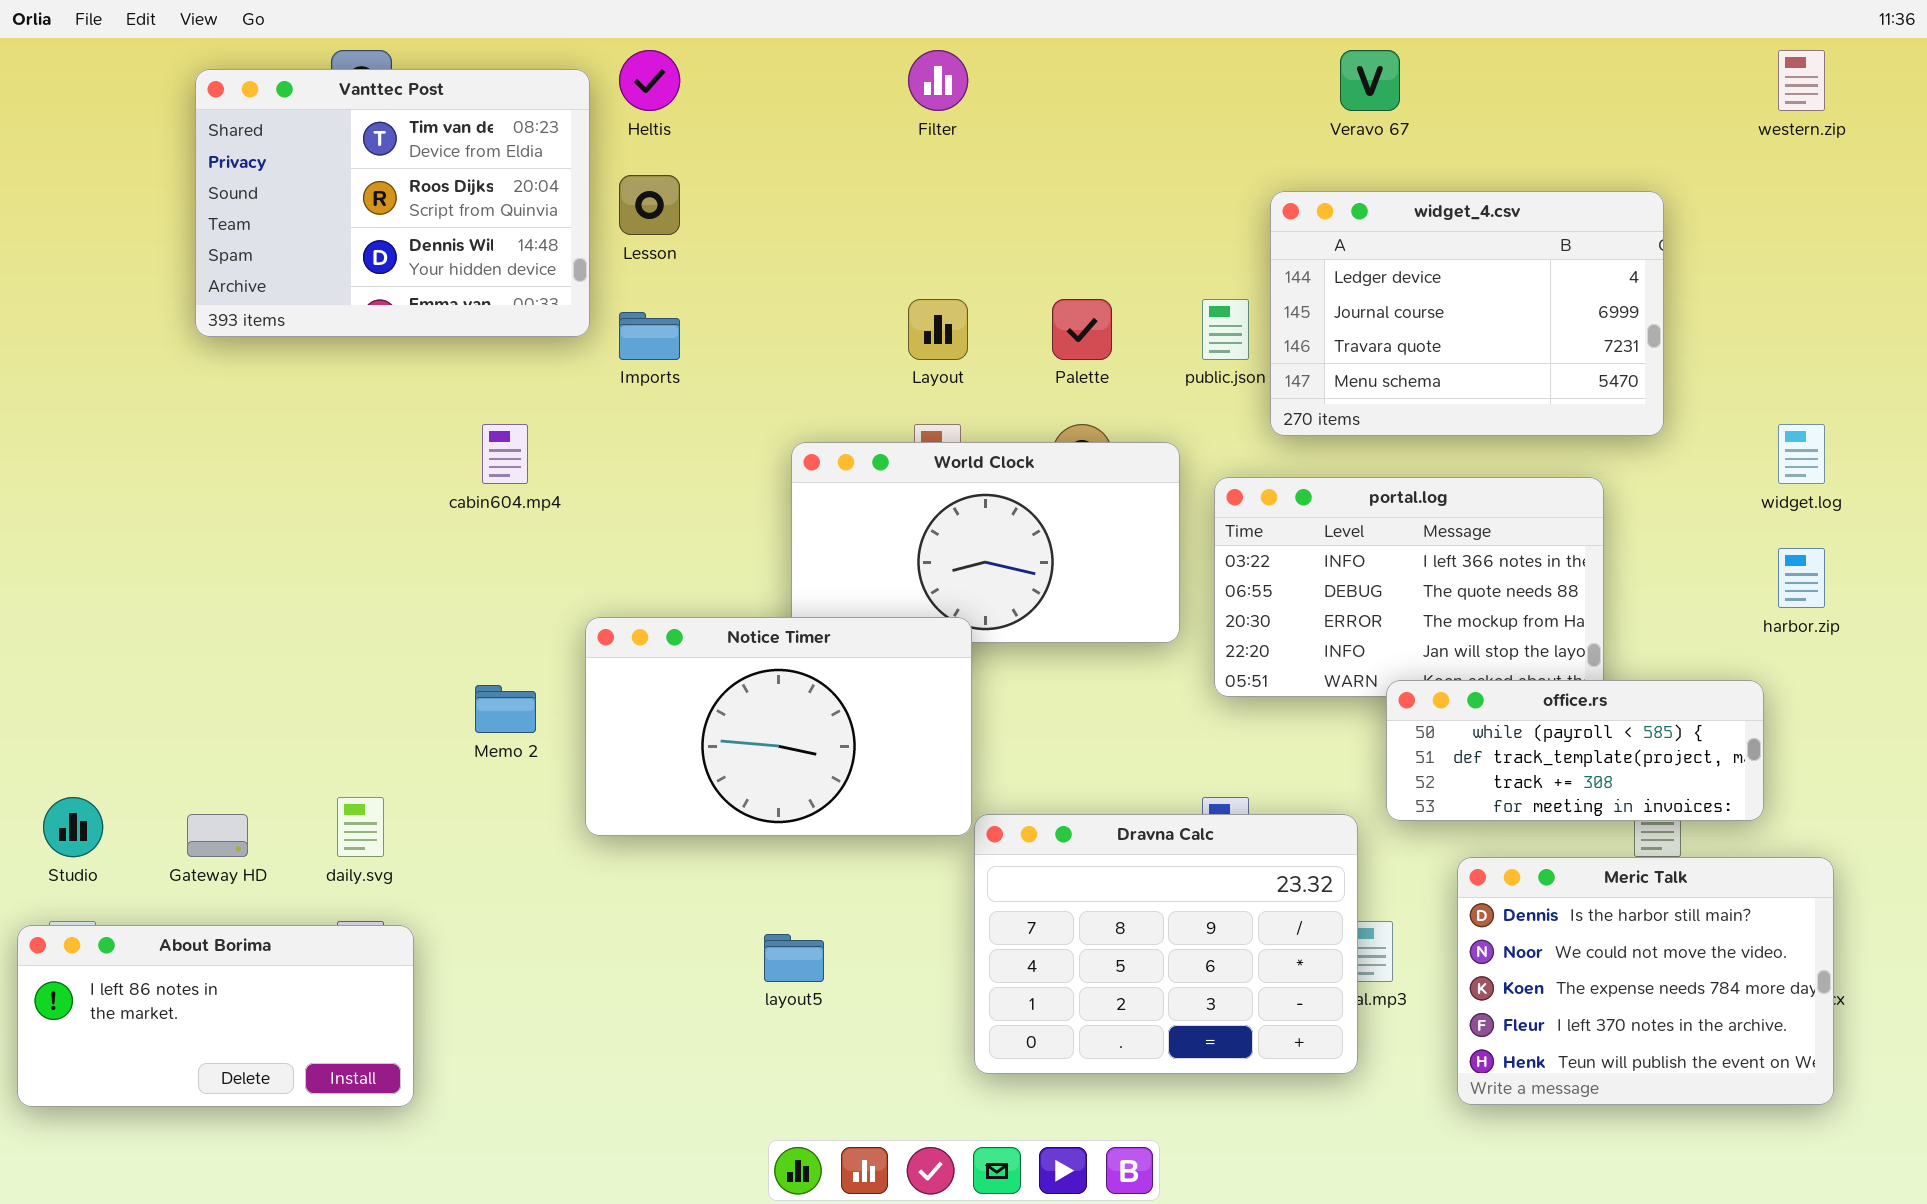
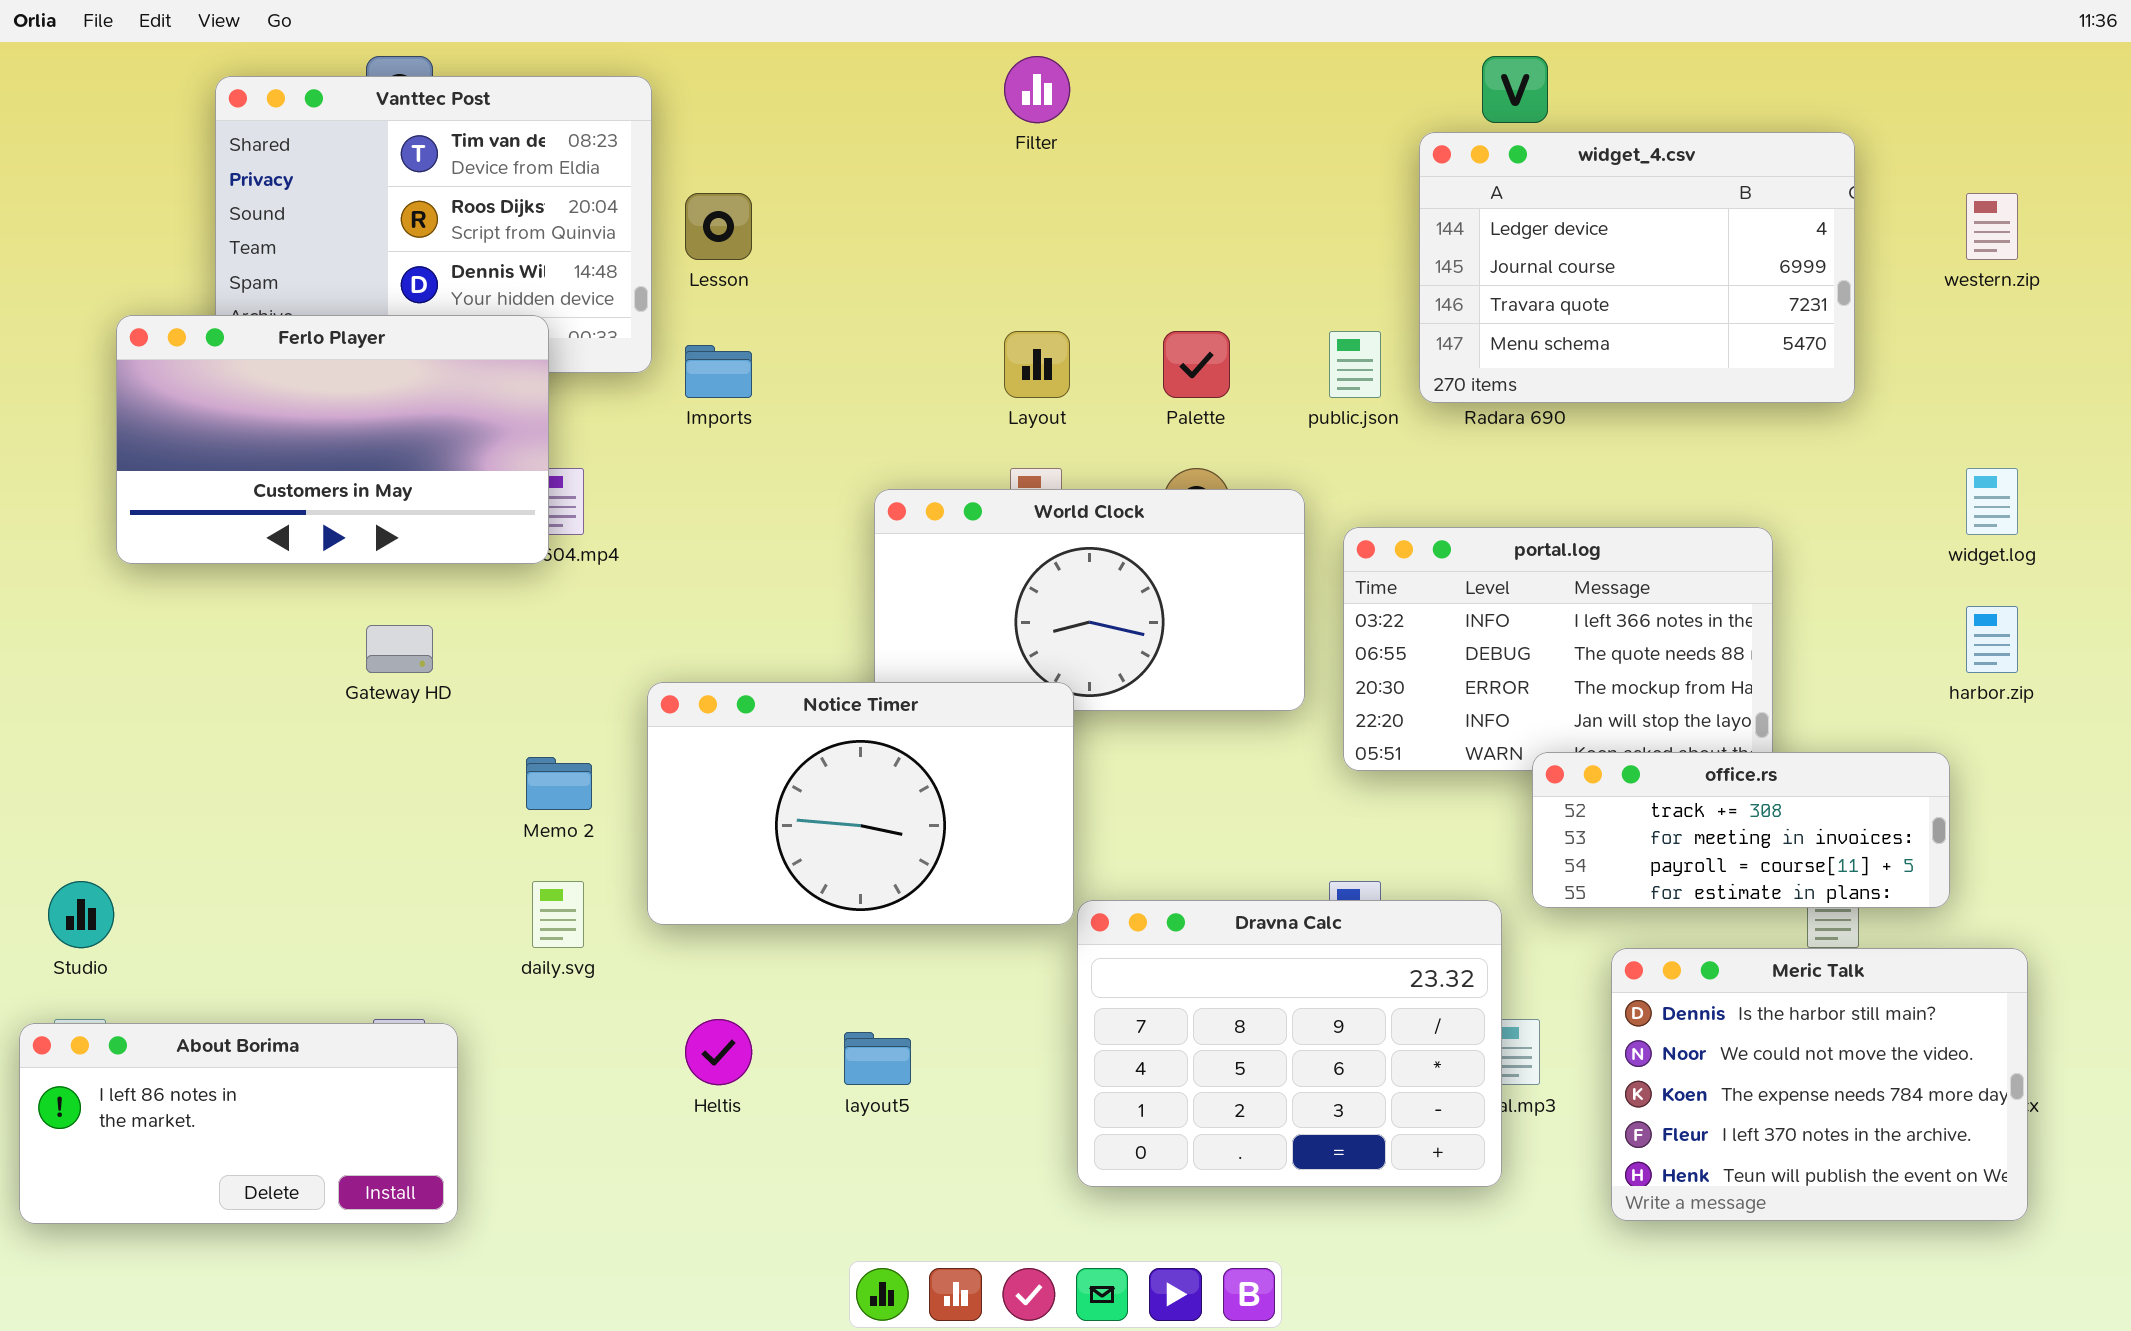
Heltis: [619,50,680,111] -> [685,1019,752,1085], moved
western.zip: [1778,50,1825,111] -> [1966,193,2018,260], moved
widget_4.csv: [1270,191,1664,436] -> [1419,132,1855,403], moved
Ferlo Player: none -> [116,315,549,564], opened
office.rs: [1386,680,1764,821] -> [1532,752,1950,908], scrolled down 2 rows
daily.svg: [337,797,384,857] -> [532,881,584,948], moved
Gateway HD: [187,814,248,857] -> [366,625,433,673], moved

